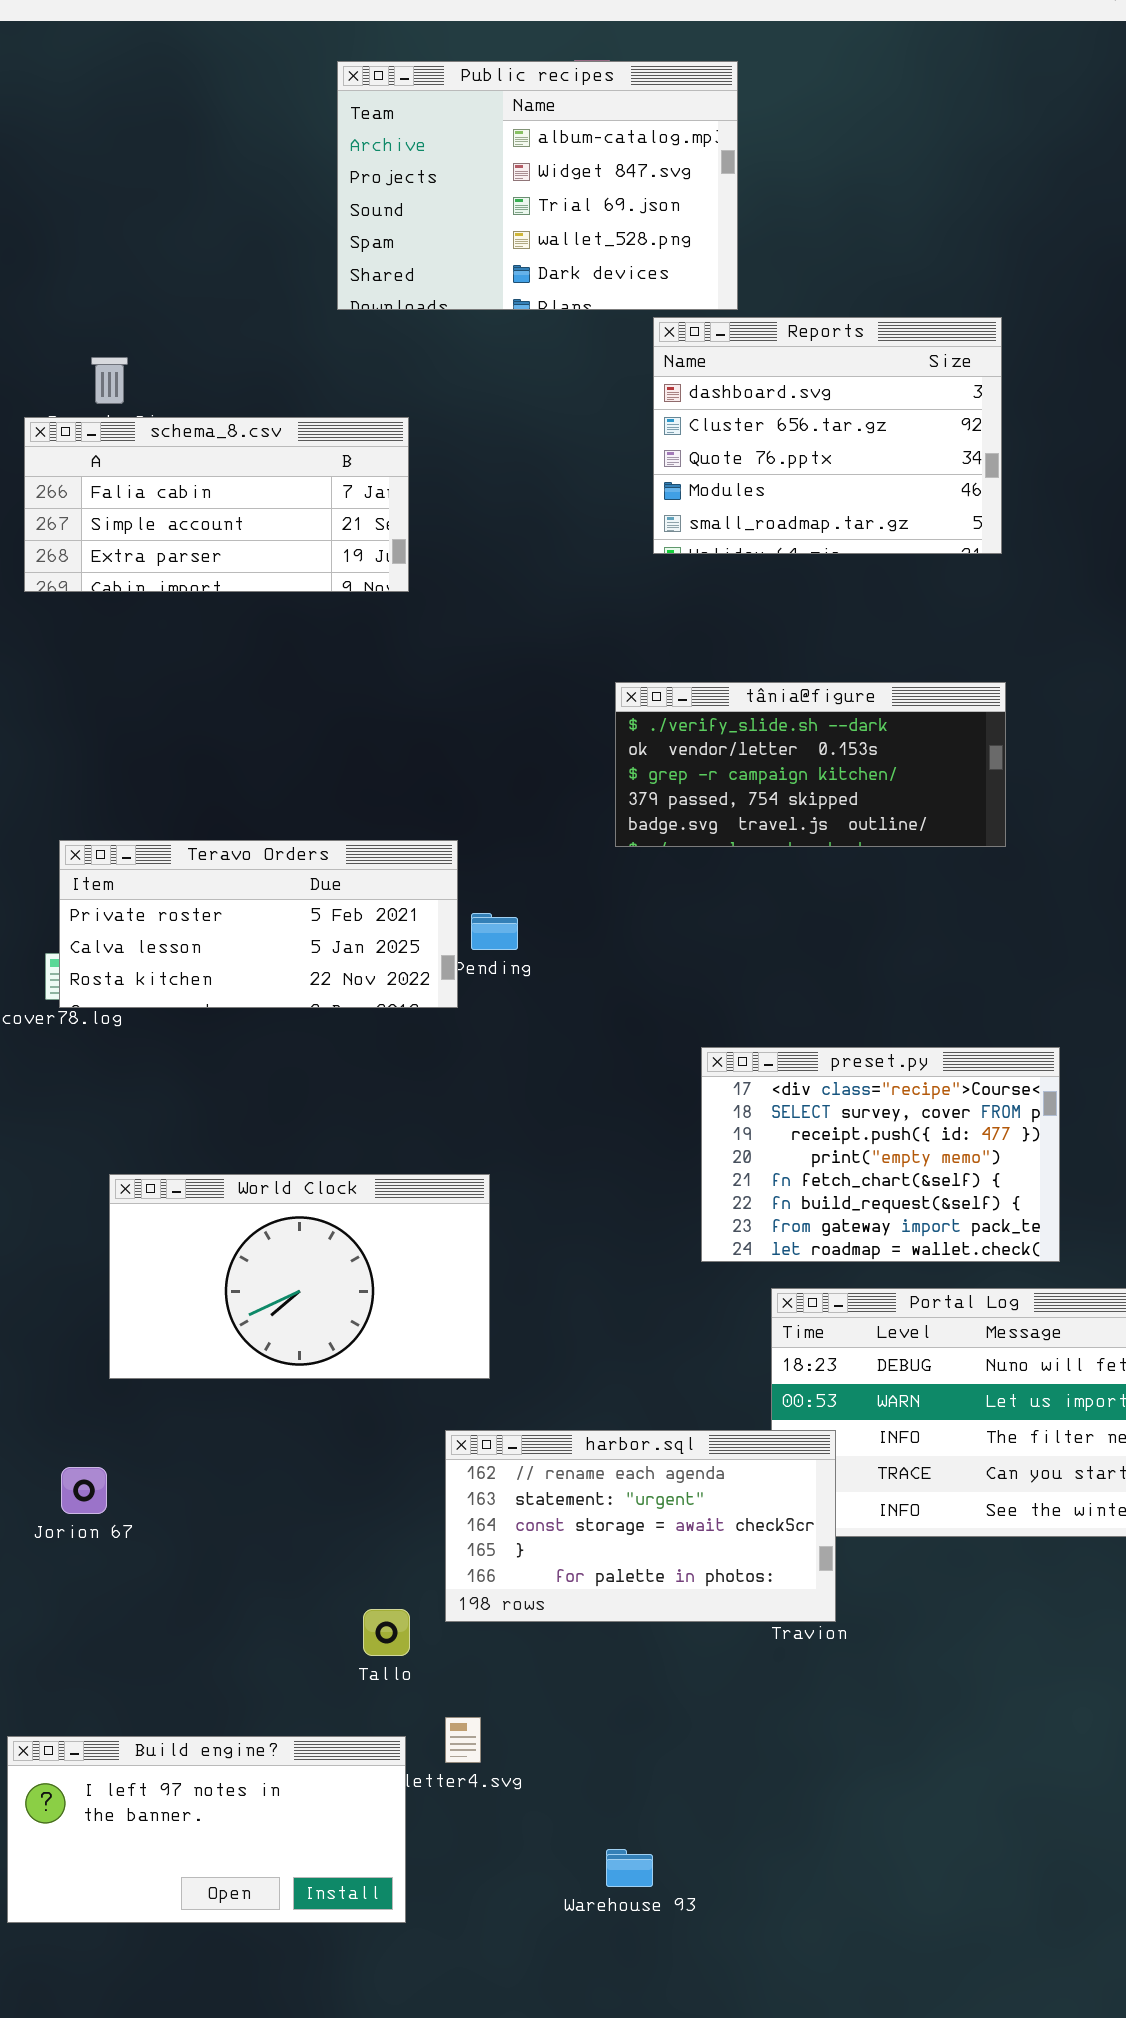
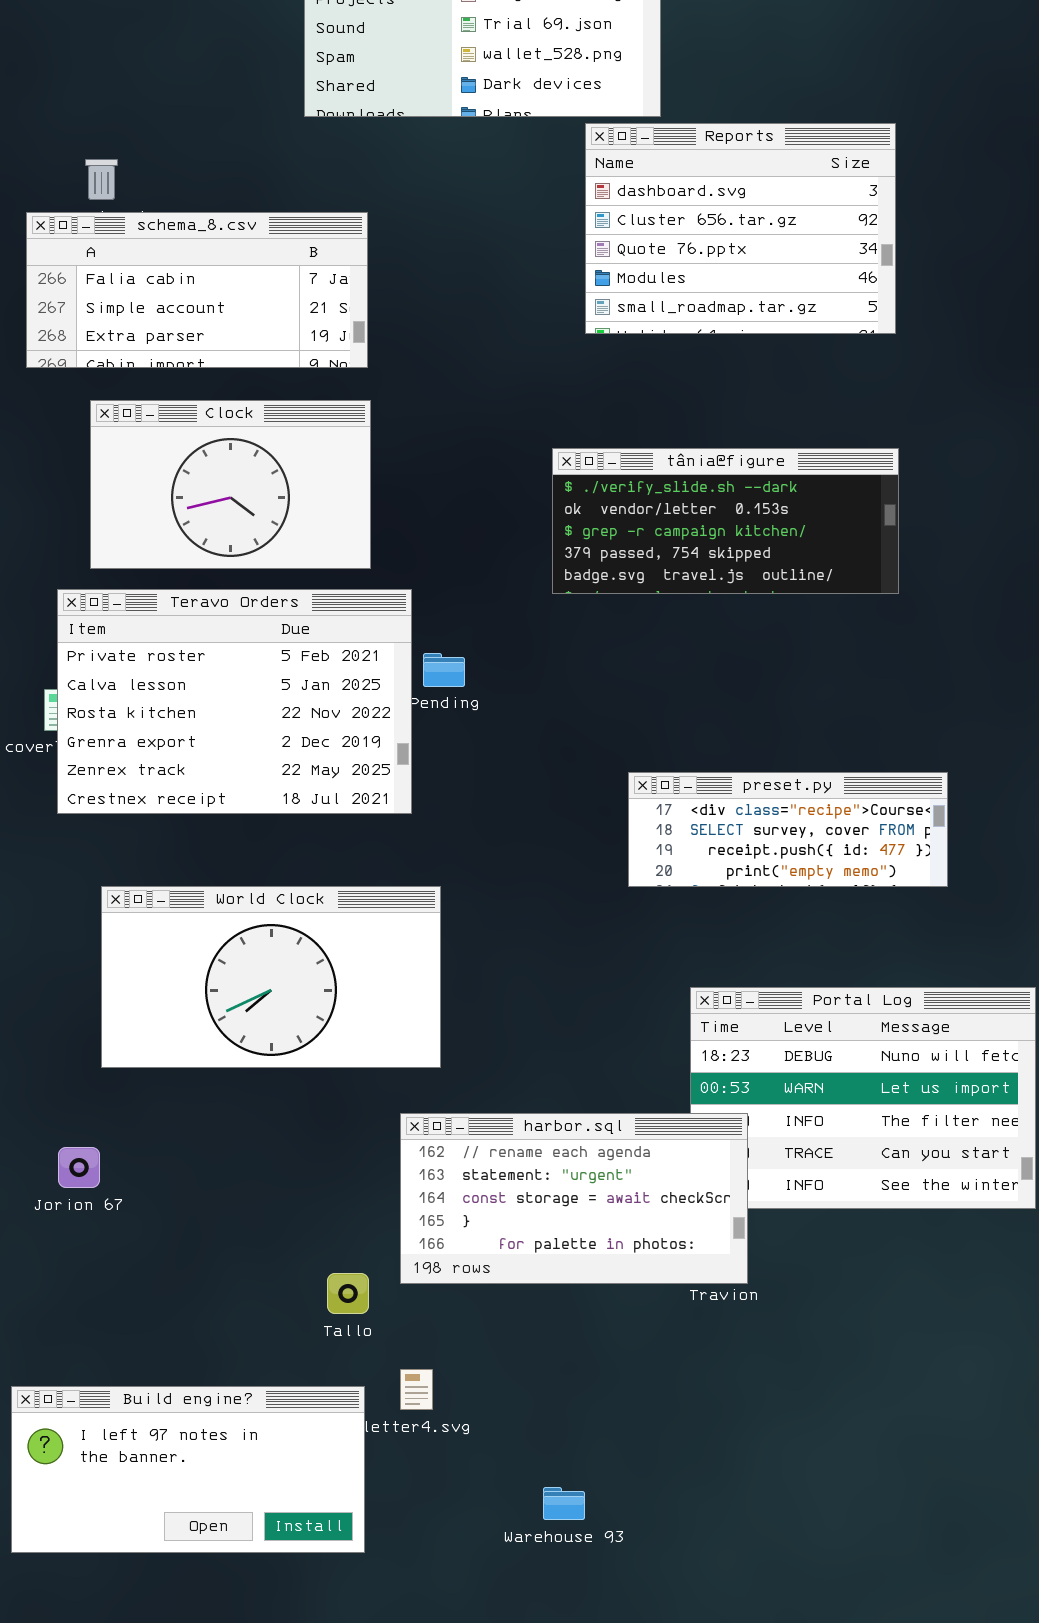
Clock: none -> [90,400,371,569], opened
Teravo Orders: [59,840,458,1008] -> [57,589,412,814], resized
preset.py: [701,1047,1060,1262] -> [628,772,948,887], resized

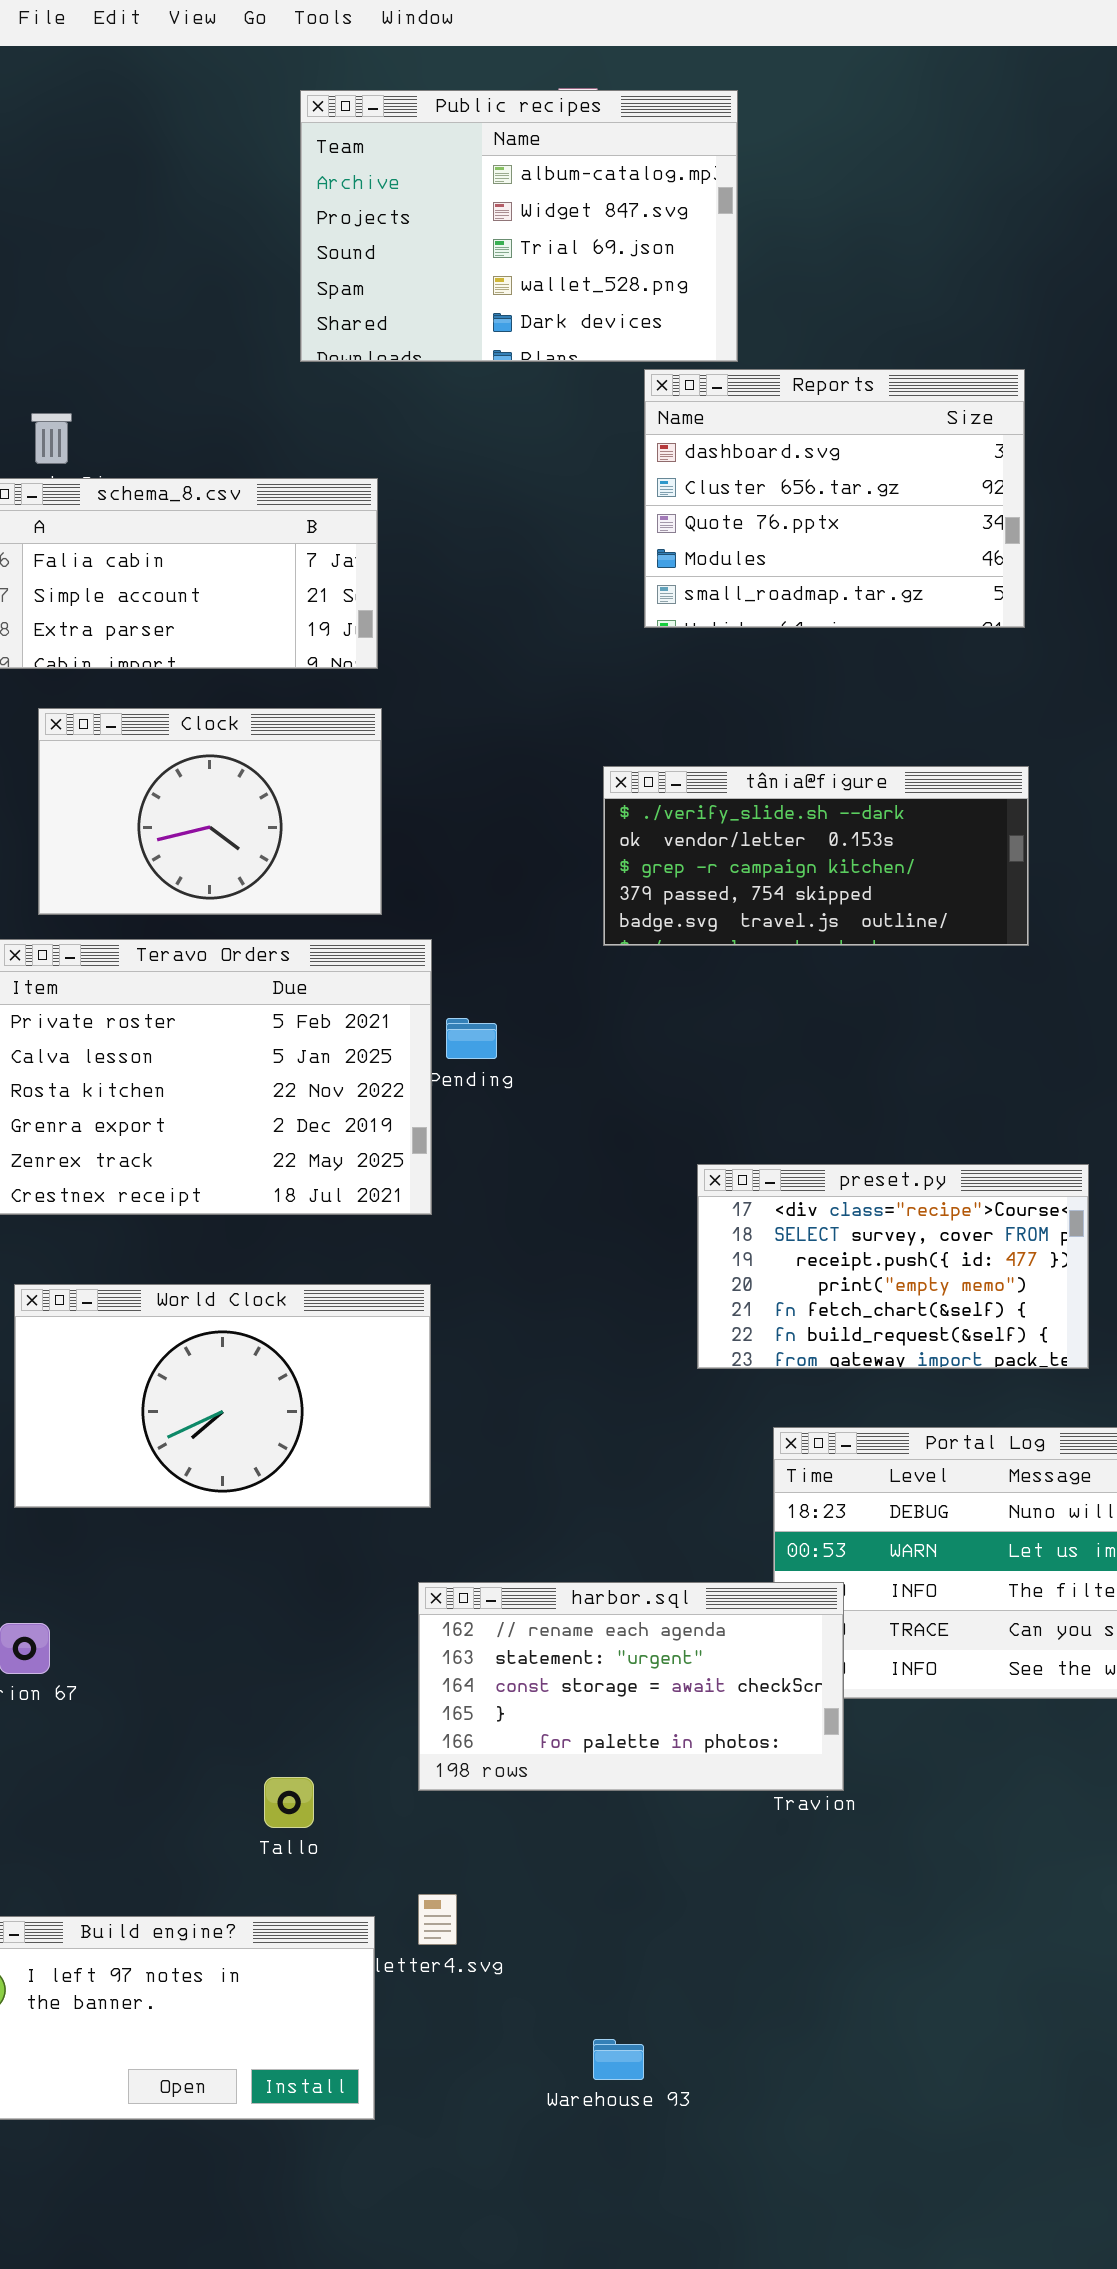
preset.py: [628,772,948,887] -> [697,1164,1089,1369], resized
World Clock: [101,886,441,1068] -> [14,1284,431,1508], moved
Tallo: [327,1273,369,1314] -> [264,1777,314,1828], moved

